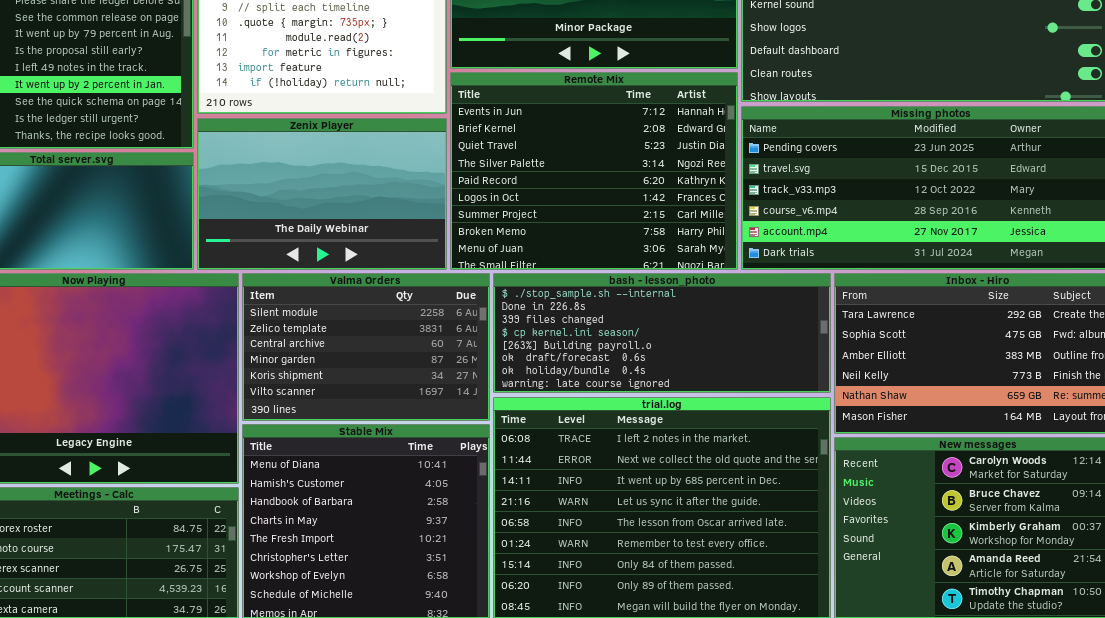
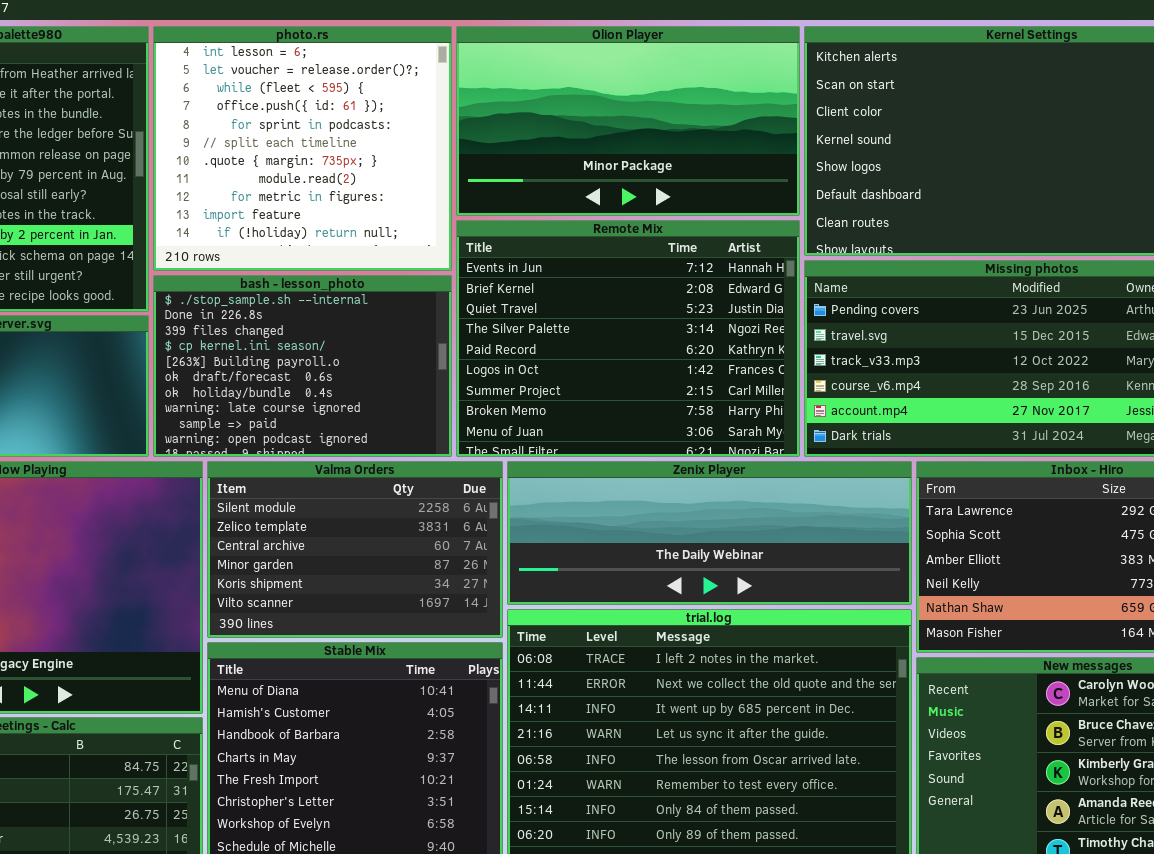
Zenix Player: [197,118,447,270] -> [507,461,912,605], moved, resized
bash - lesson_photo: [493,273,831,393] -> [153,275,452,457], moved, resized

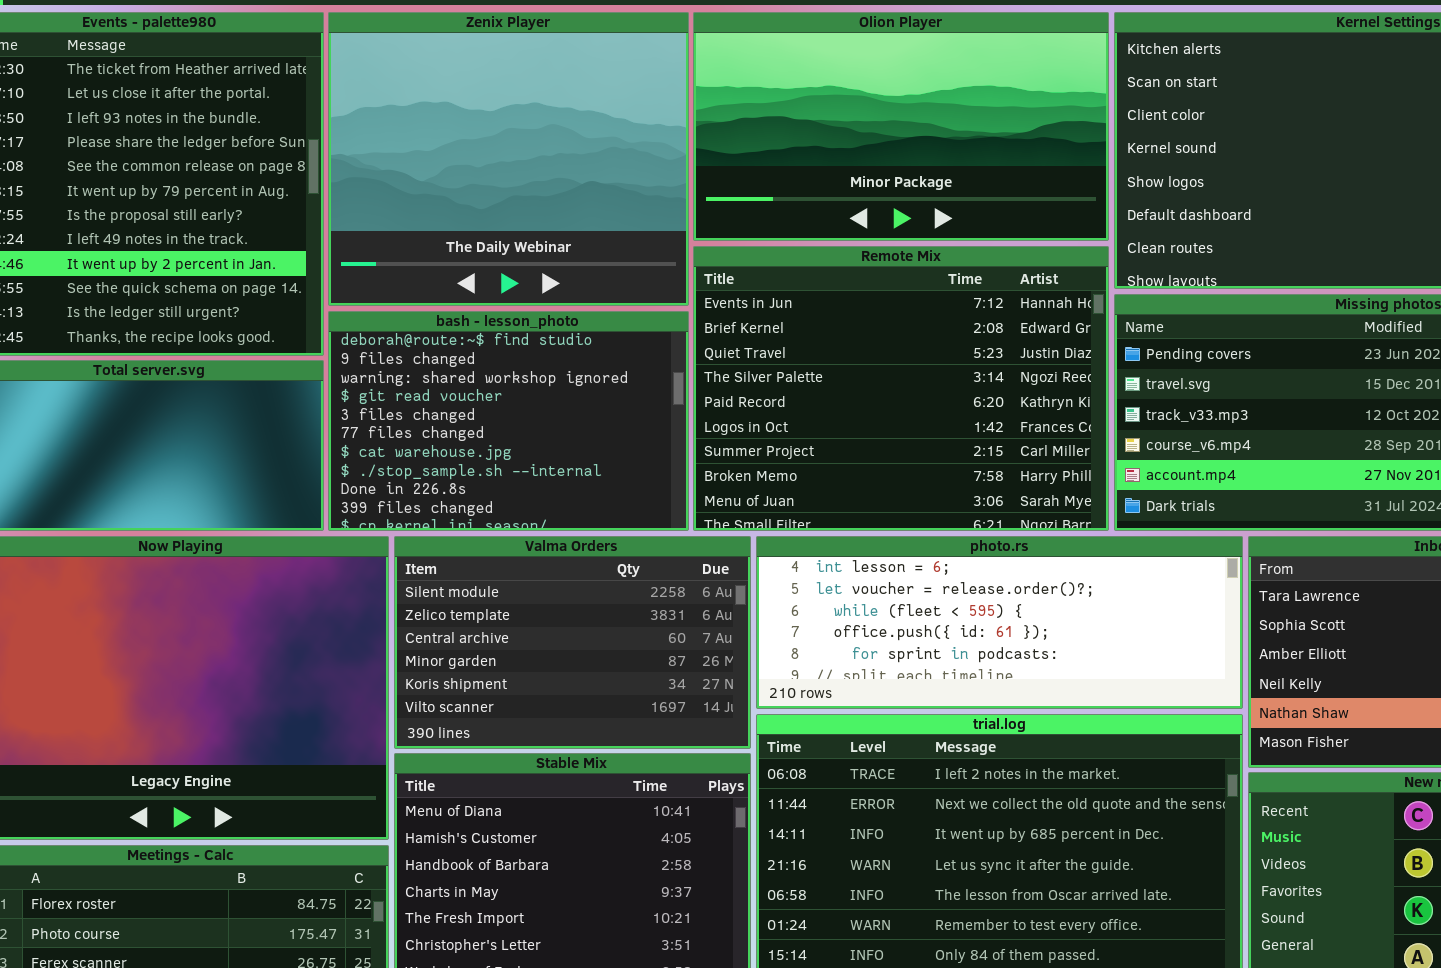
photo.rs: [153,26,452,271] -> [756,536,1243,709], moved, resized
bash - lesson_photo: [153,275,452,457] -> [328,311,689,531], scrolled up 7 rows
Zenix Player: [507,461,912,605] -> [328,12,689,306], moved, resized

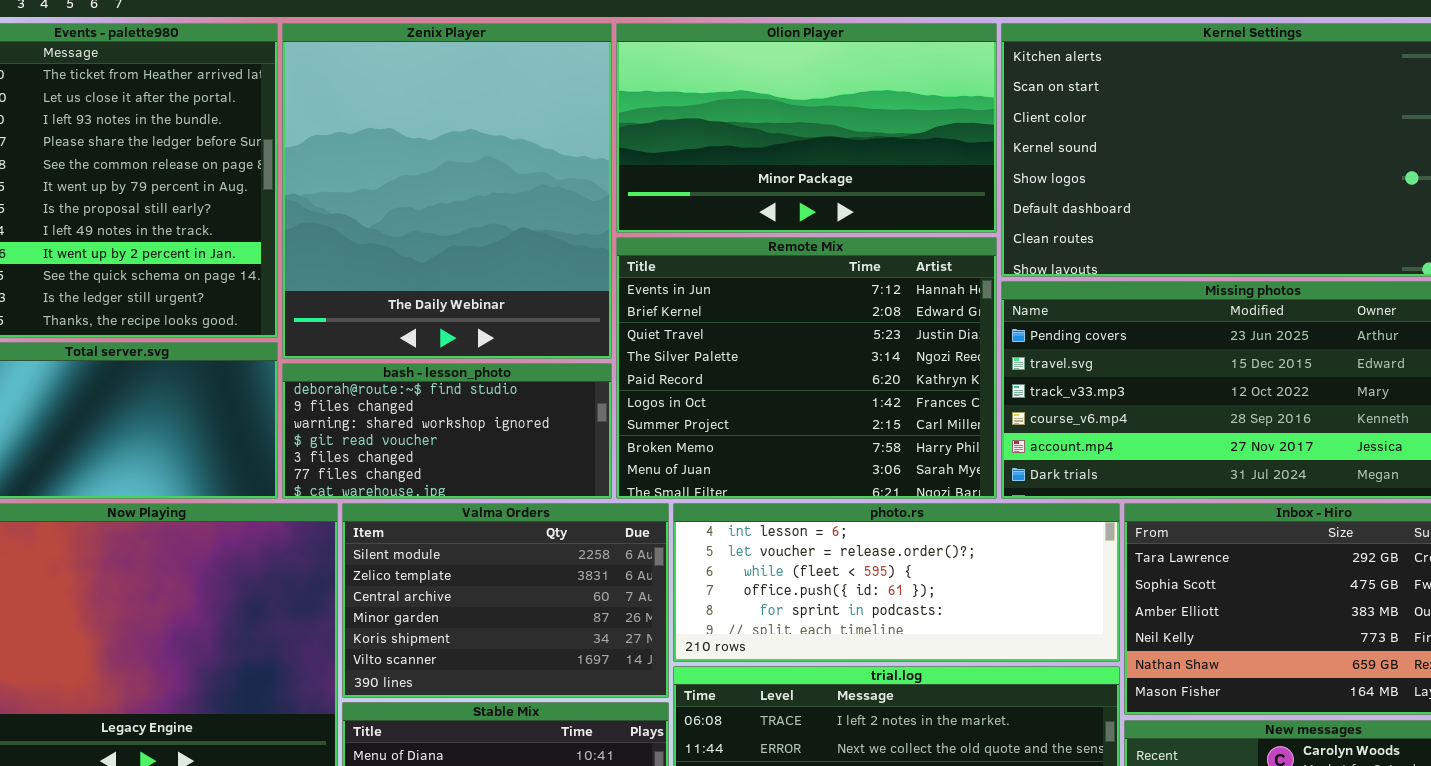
Zenix Player: [328,12,689,306] -> [282,23,612,359], resized
bash - lesson_photo: [328,311,689,531] -> [282,363,612,499], resized

